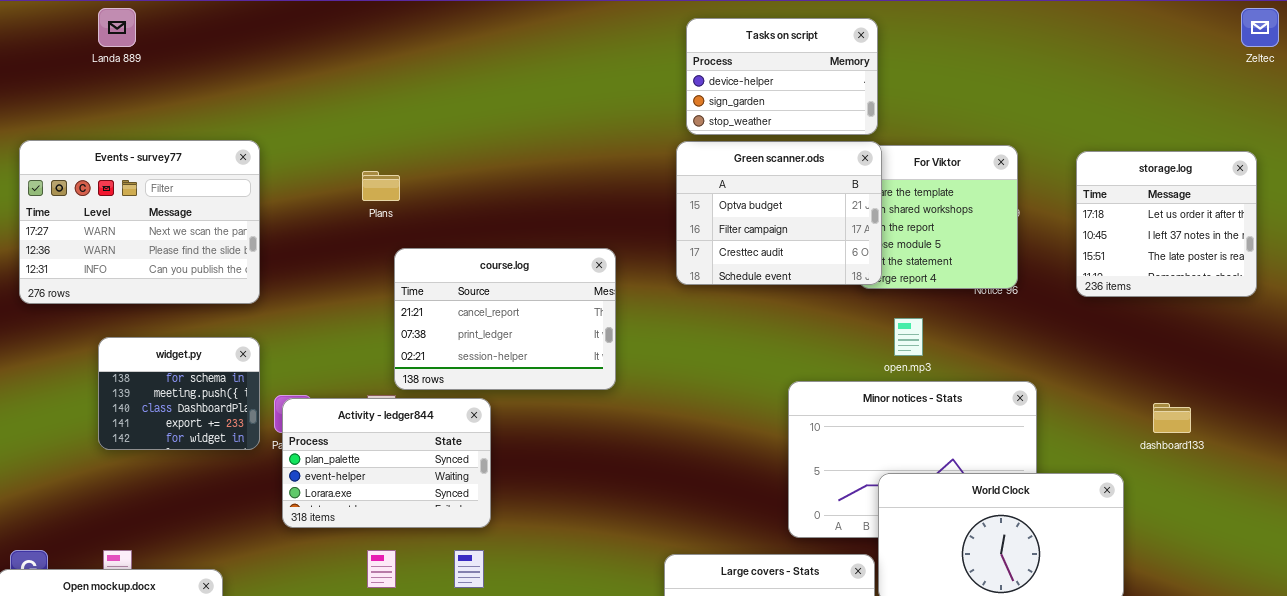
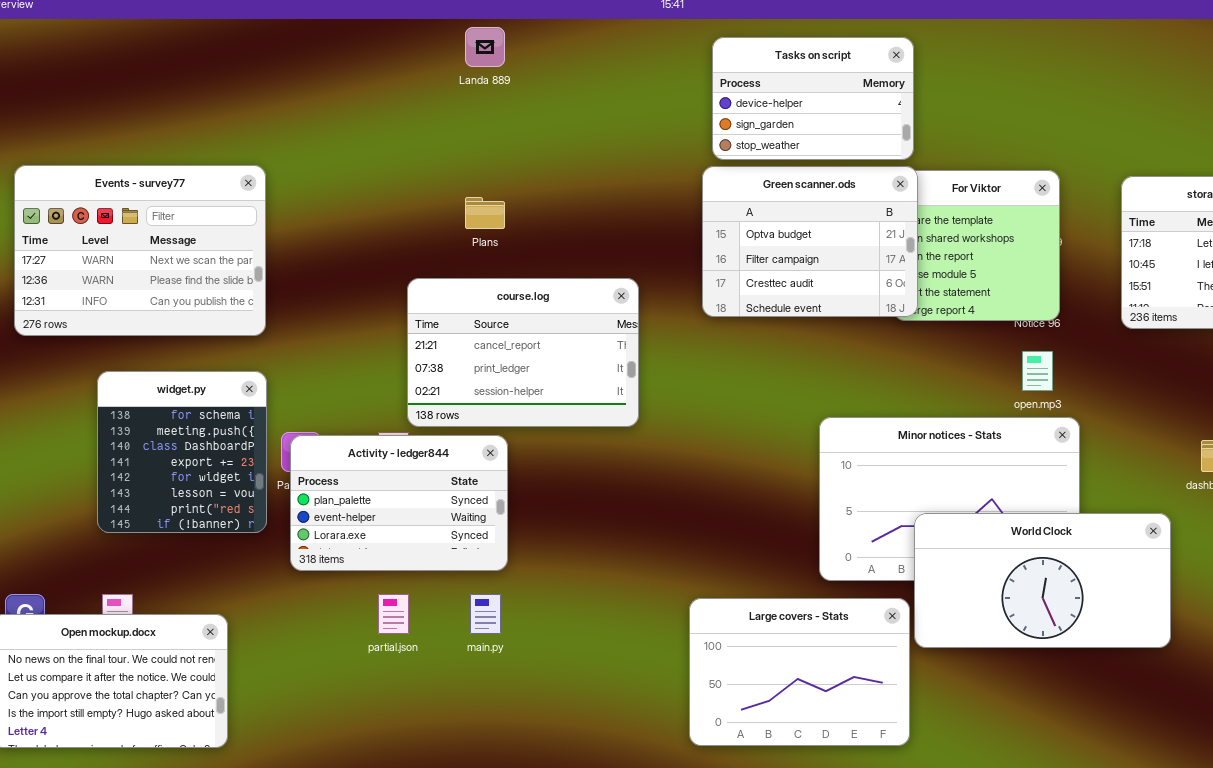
Landa 889: [98,8,136,47] -> [465,27,505,67], moved
Plans: [362,171,400,201] -> [465,197,505,229], moved
open.mp3: [894,318,923,356] -> [1022,351,1053,391], moved
widget.py: [98,337,260,450] -> [97,371,267,533], resized

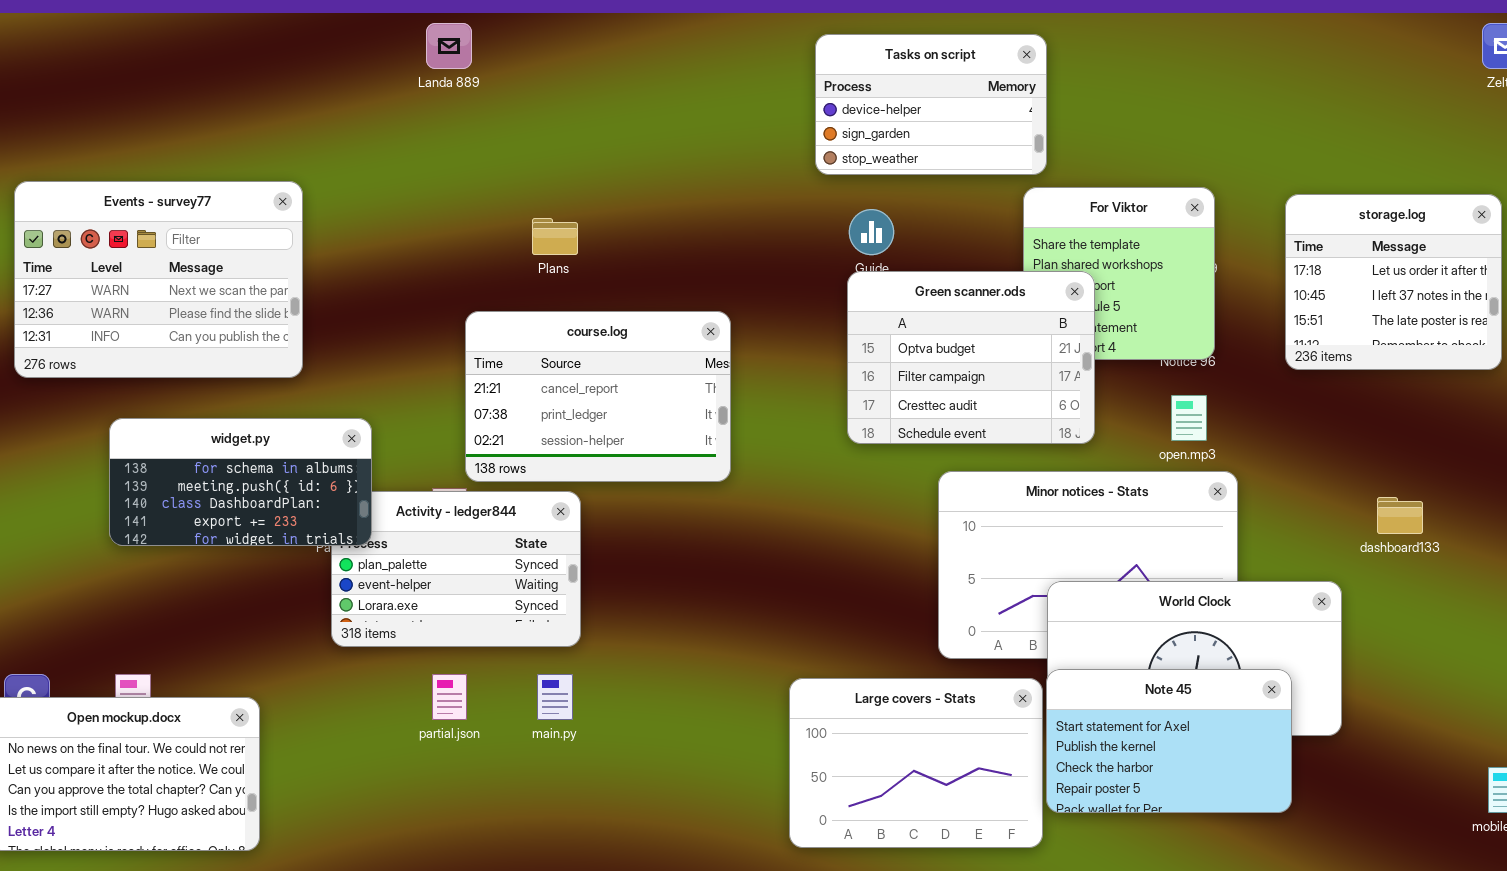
Landa 889: [465,27,505,67] -> [426,23,472,69], moved
Green scanner.ods: [702,166,918,317] -> [847,271,1095,444], moved
widget.py: [97,371,267,533] -> [109,418,372,546], resized
Note 45: none -> [1046,669,1292,813], opened

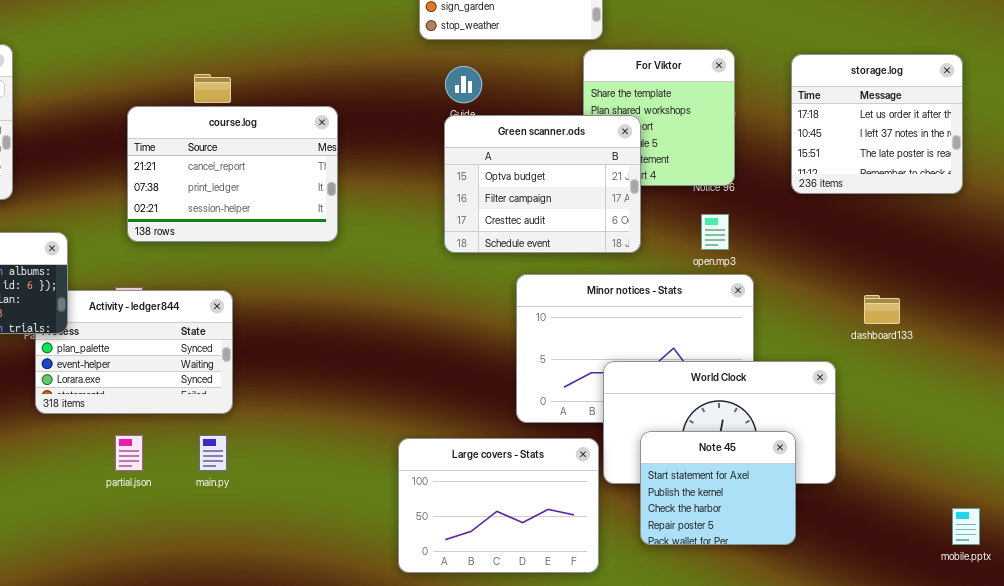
course.log: [465,311,731,482] -> [127,106,338,242], moved
Note 45: [1046,669,1292,813] -> [640,431,796,545], resized

